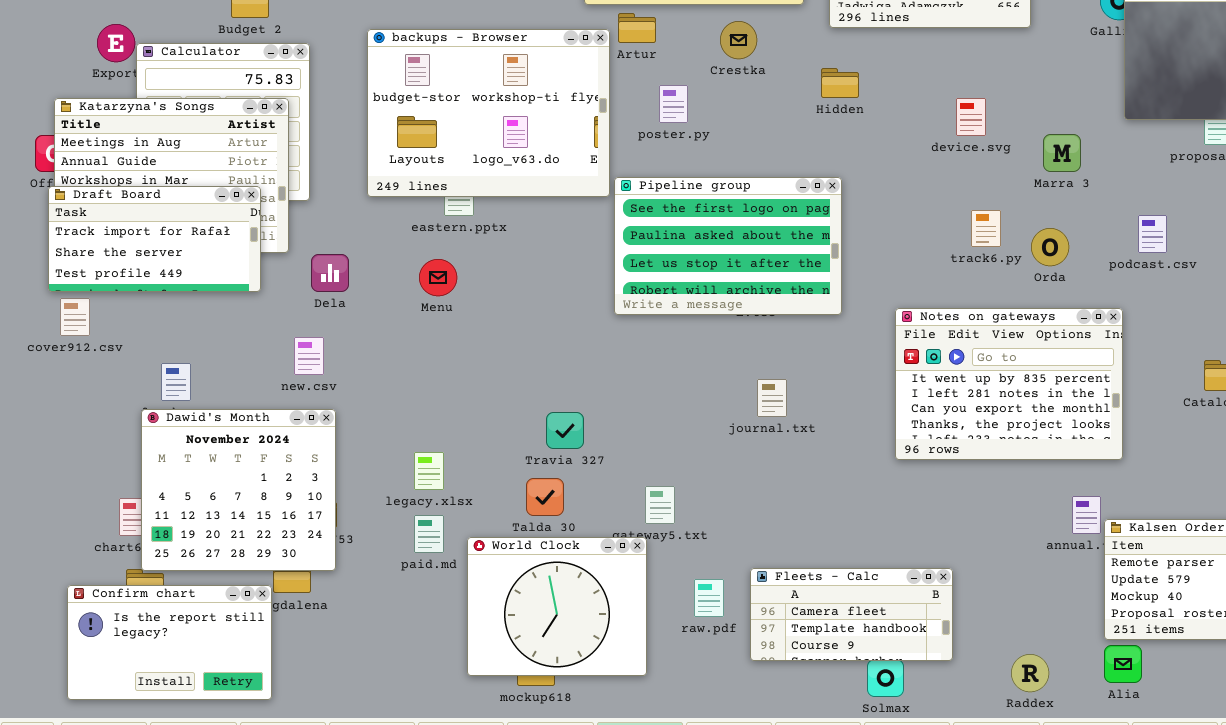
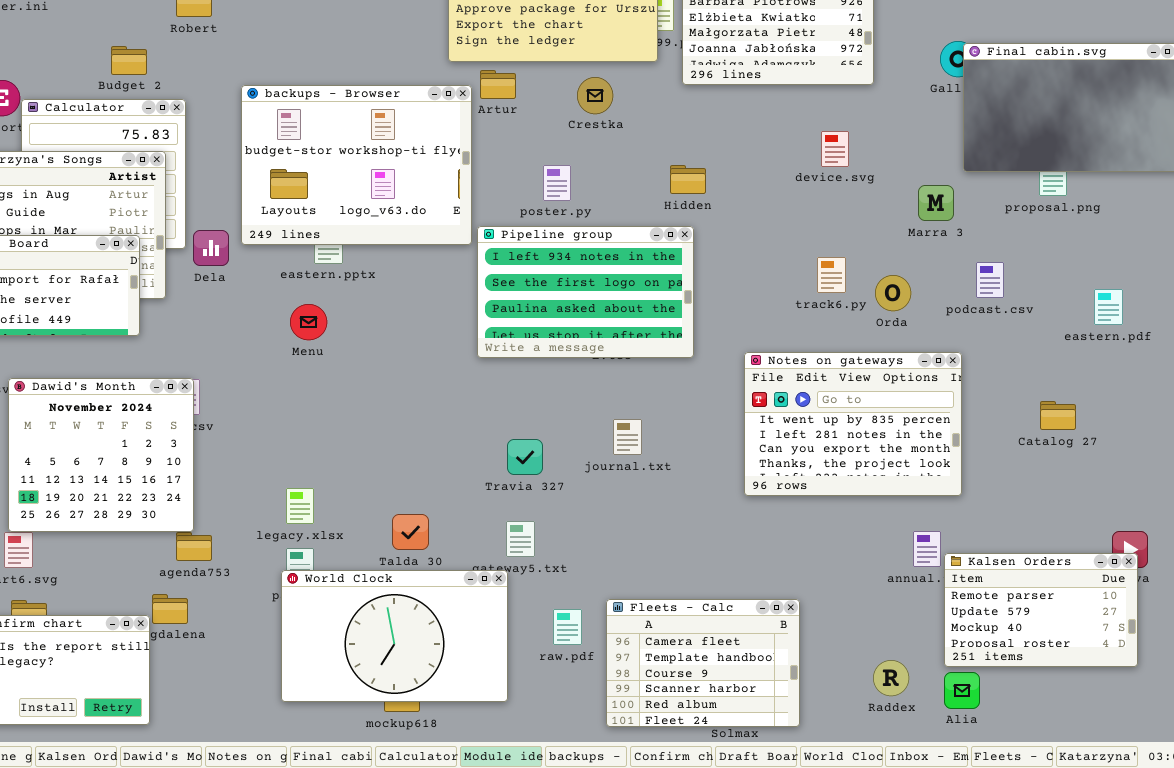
Hidden: [821,68,859,98] -> [670,165,706,194], moved
poster.py: [659,85,688,123] -> [543,165,571,201], moved
device.svg: [956,98,986,136] -> [821,131,849,167], moved
Marra 3: [1043,134,1081,172] -> [918,185,954,221], moved
Pipeline group: [614,177,842,315] -> [477,226,694,358], scrolled up 1 row
Dela: [311,254,349,292] -> [193,230,229,266], moved
Dawid's Month: [141,409,336,571] -> [8,378,194,532], moved
Travia 327: [546,412,584,449] -> [507,439,543,475], moved
World Clock: [467,537,647,676] -> [281,570,508,702], resized
Fleets - Calc: [750,568,953,661] -> [606,599,800,727], resized
Raddex: [1011,654,1049,692] -> [873,660,909,696], moved

